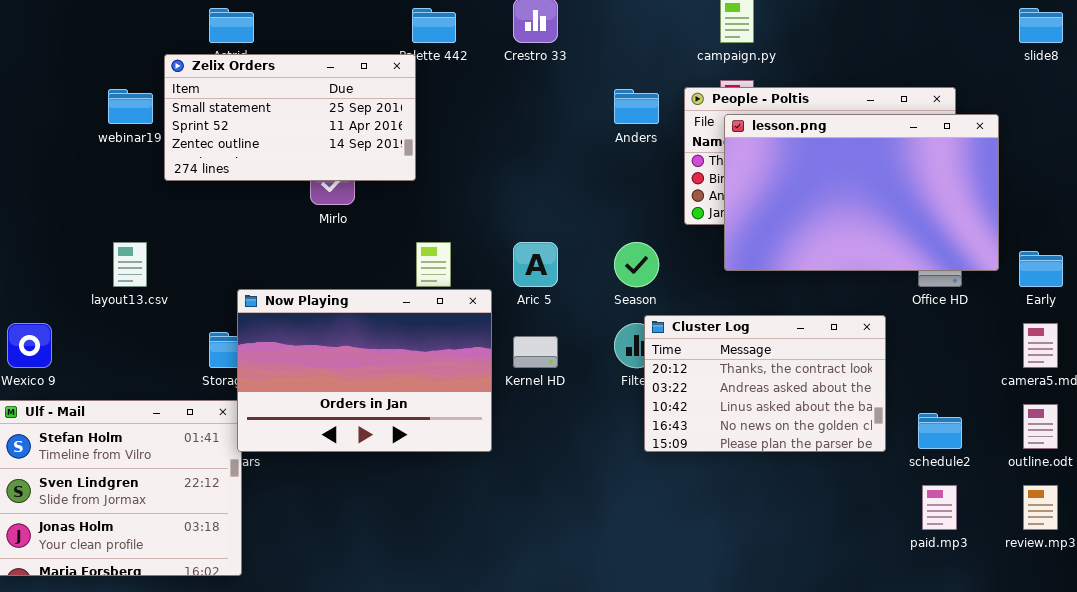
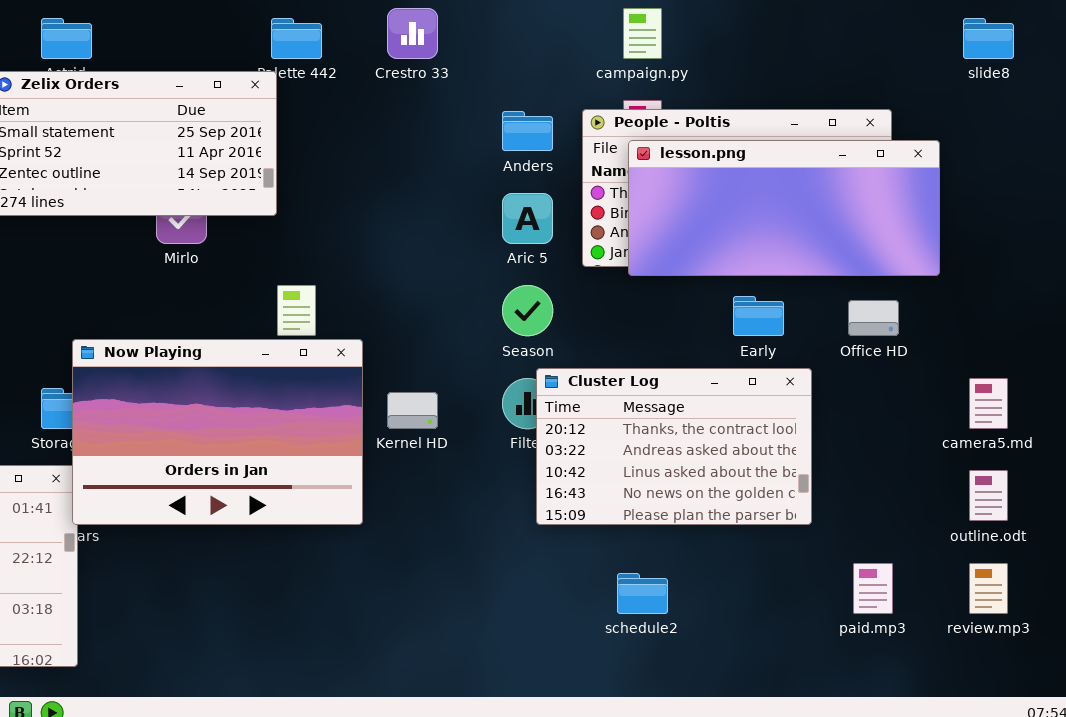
lesson.png: [724,114,999,271] -> [628,140,940,276], resized
Aric 5: [513,242,558,287] -> [502,193,553,244], moved
Early: [1019,251,1063,287] -> [733,296,784,336], moved
schedule2: [918,413,962,449] -> [617,573,668,614], moved

